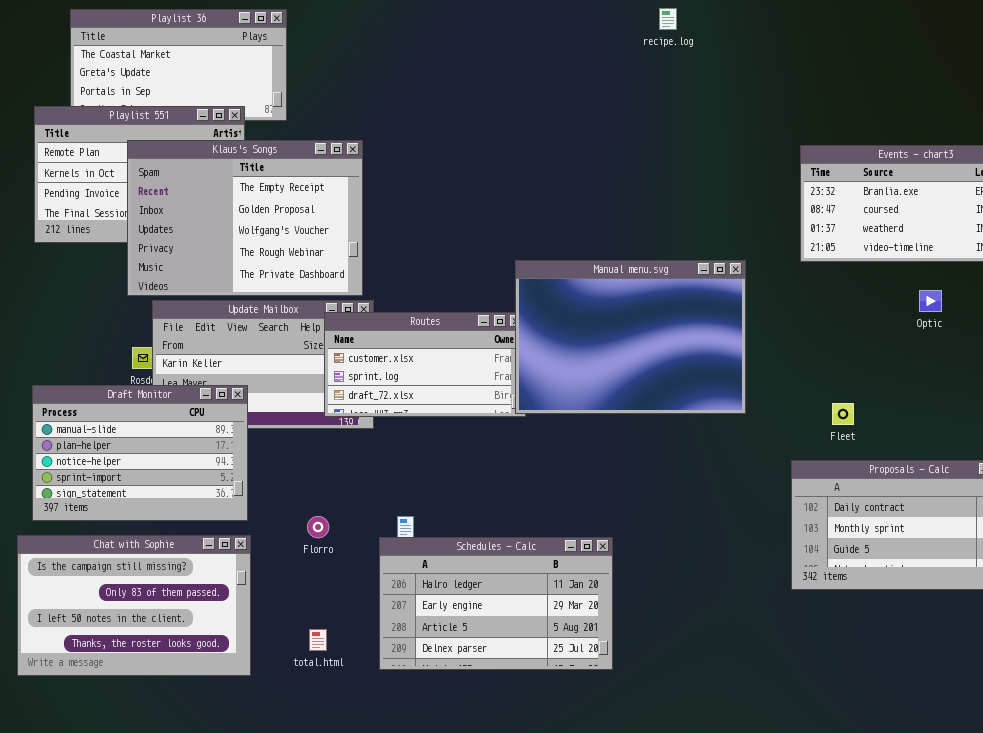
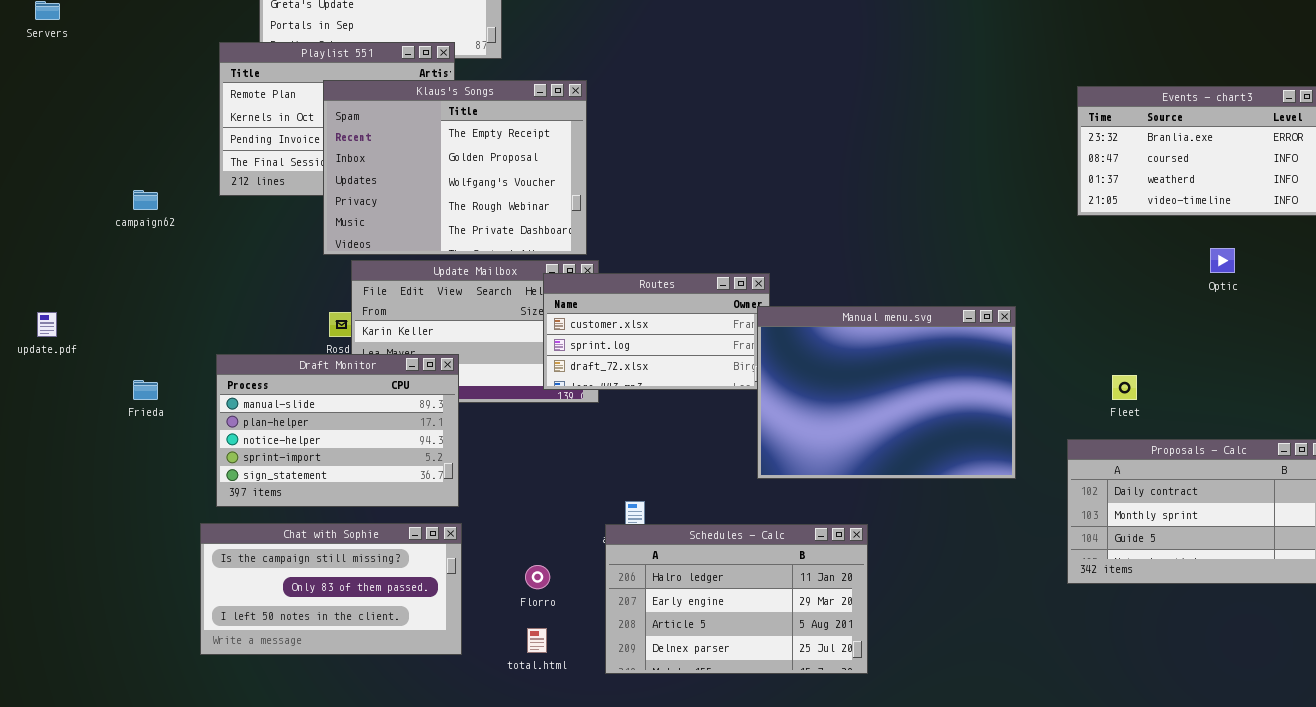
Manual menu.svg: [515,260,746,414] -> [757,306,1016,479], moved
Florro: [307,516,329,538] -> [525,565,550,589], moved
Chat with Sophie: [17,535,251,676] -> [200,523,462,655], resized

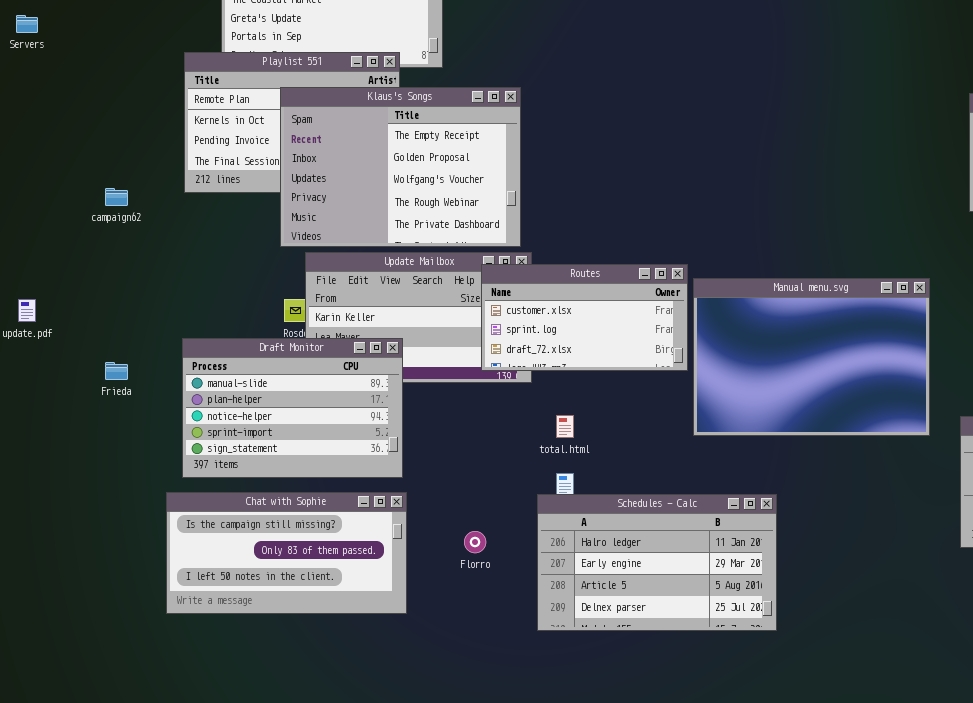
Manual menu.svg: [757,306,1016,479] -> [693,278,930,436], moved
total.html: [527,628,547,653] -> [556,415,574,438], moved

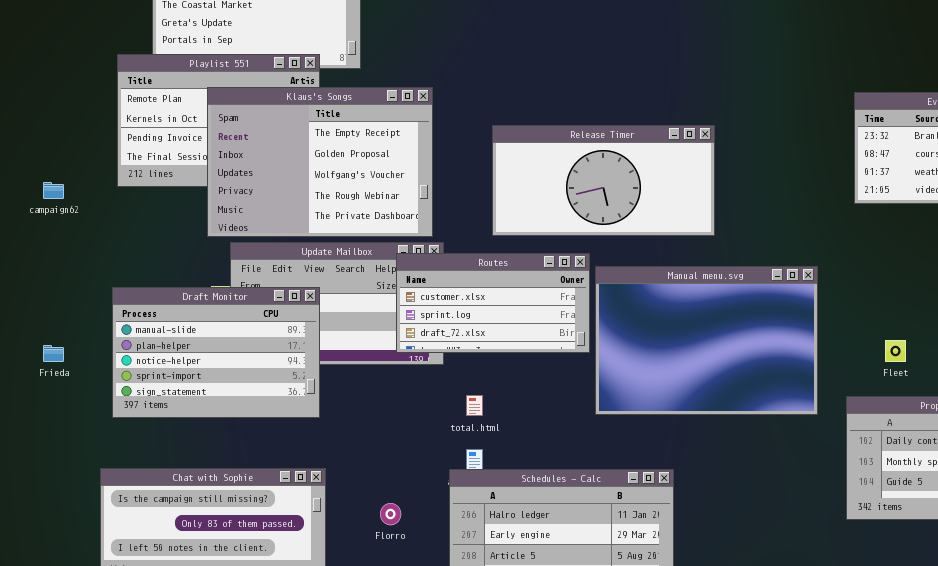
Release Timer: none -> [492,125,715,236], opened
Draft Monitor: [182,338,403,478] -> [112,287,320,418], moved

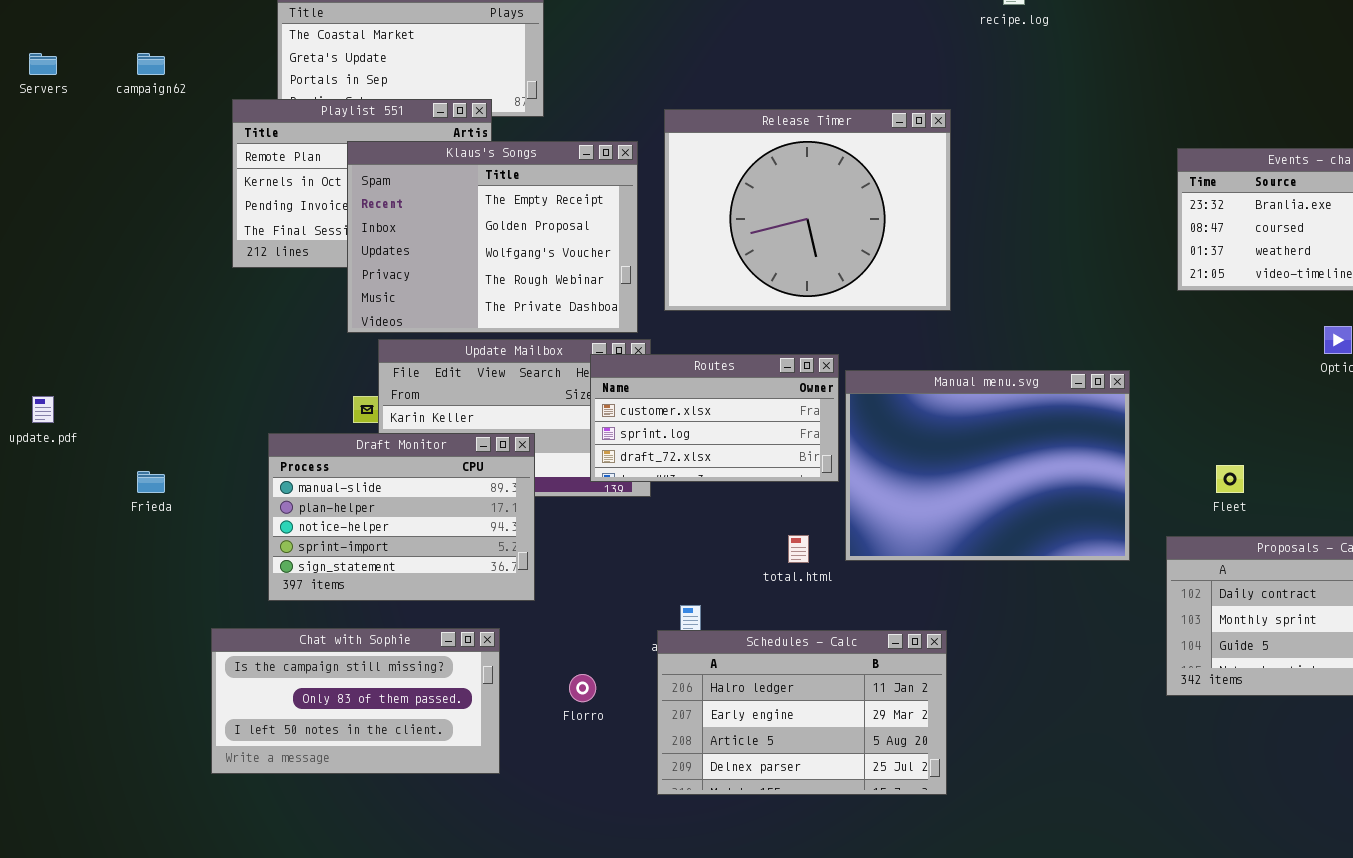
Release Timer: [492,125,715,236] -> [664,109,951,311], moved, resized
campaign62: [43,182,64,199] -> [137,53,165,75], moved
Draft Monitor: [112,287,320,418] -> [268,433,535,601], moved
total.html: [466,395,483,416] -> [788,535,809,563], moved

